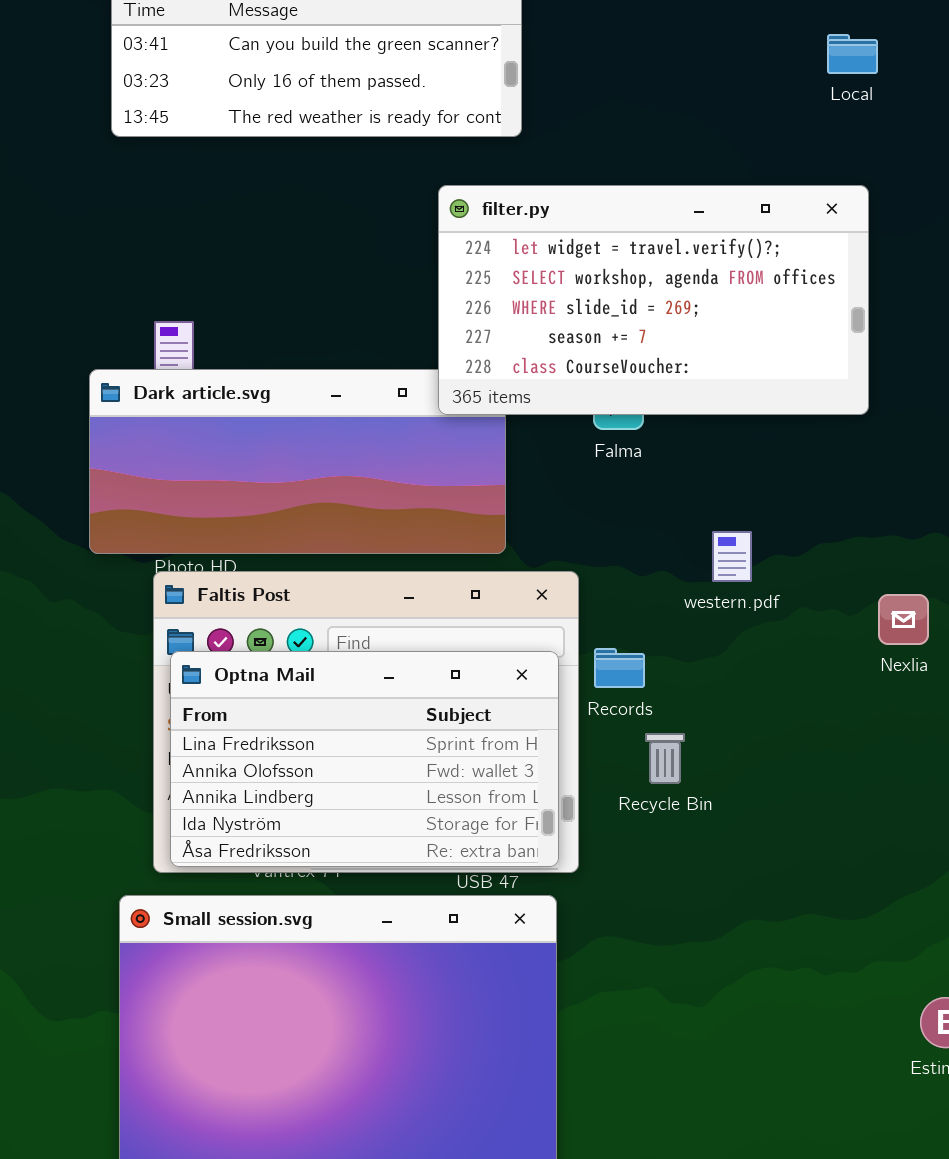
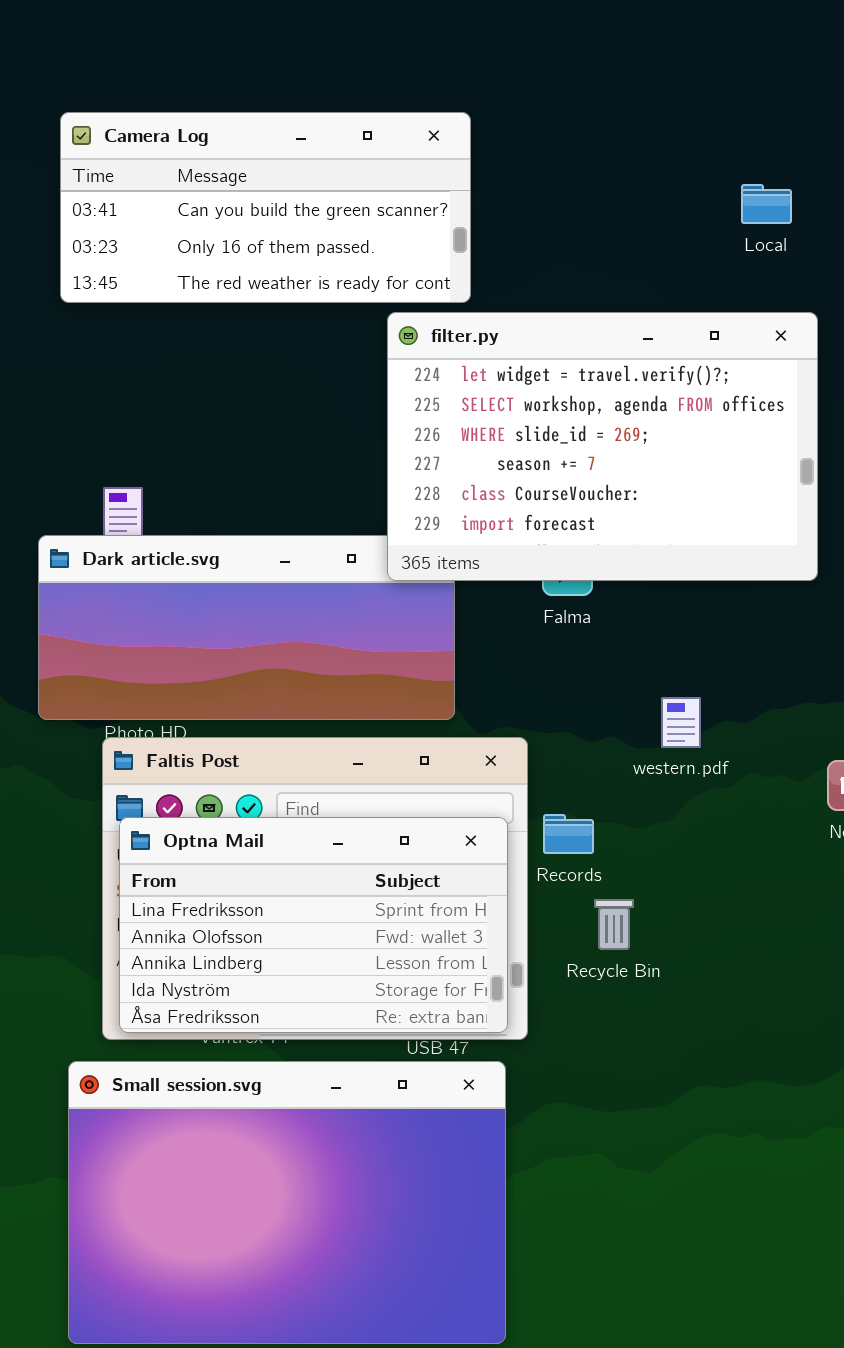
Local: [827,34,878,74] -> [741,184,792,224], moved
filter.py: [438,185,869,415] -> [387,312,818,581], resized

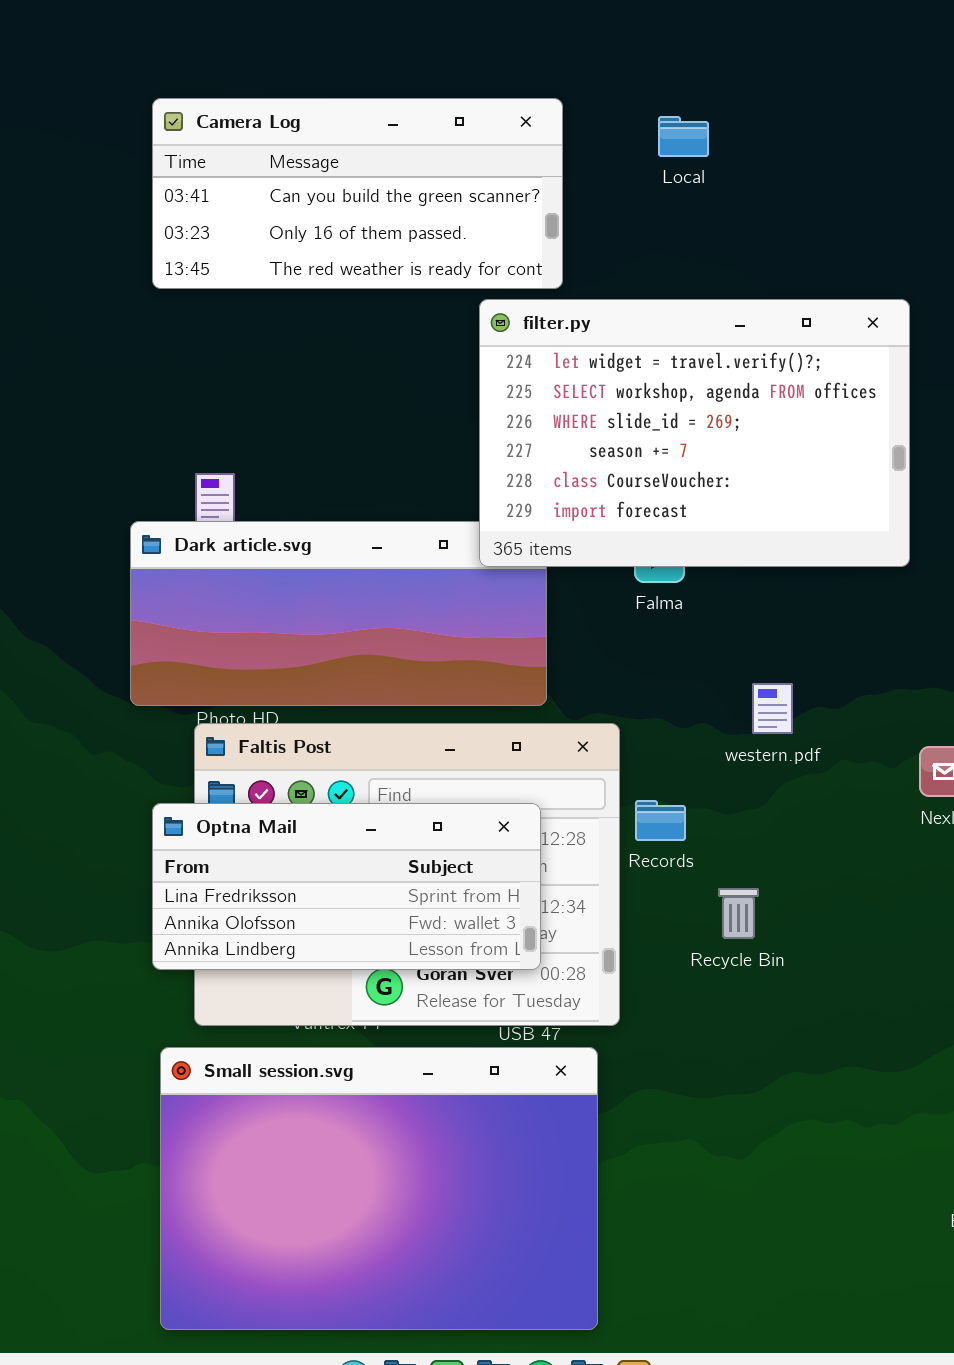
Local: [741,184,792,224] -> [658,116,709,157], moved
Optna Mail: [119,817,508,1033] -> [152,803,541,970], moved, resized
Recycle Bin: [594,899,634,950] -> [718,888,759,939], moved

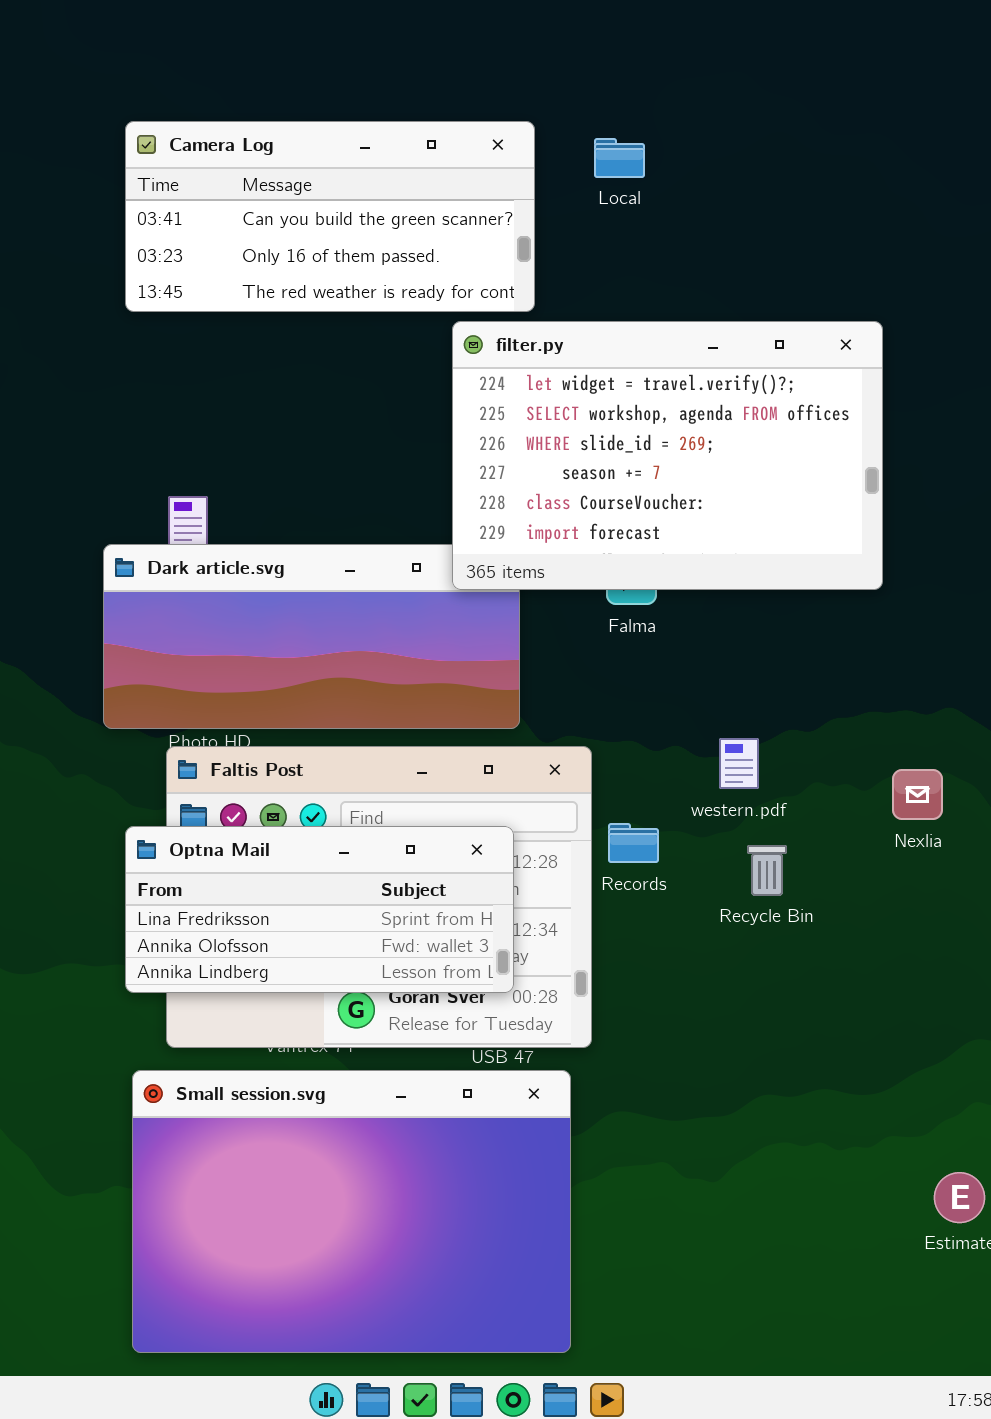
Local: [658,116,709,157] -> [594,138,645,178], moved
western.pdf: [752,683,793,734] -> [719,738,759,789], moved
Recycle Bin: [718,888,759,939] -> [747,845,787,896], moved

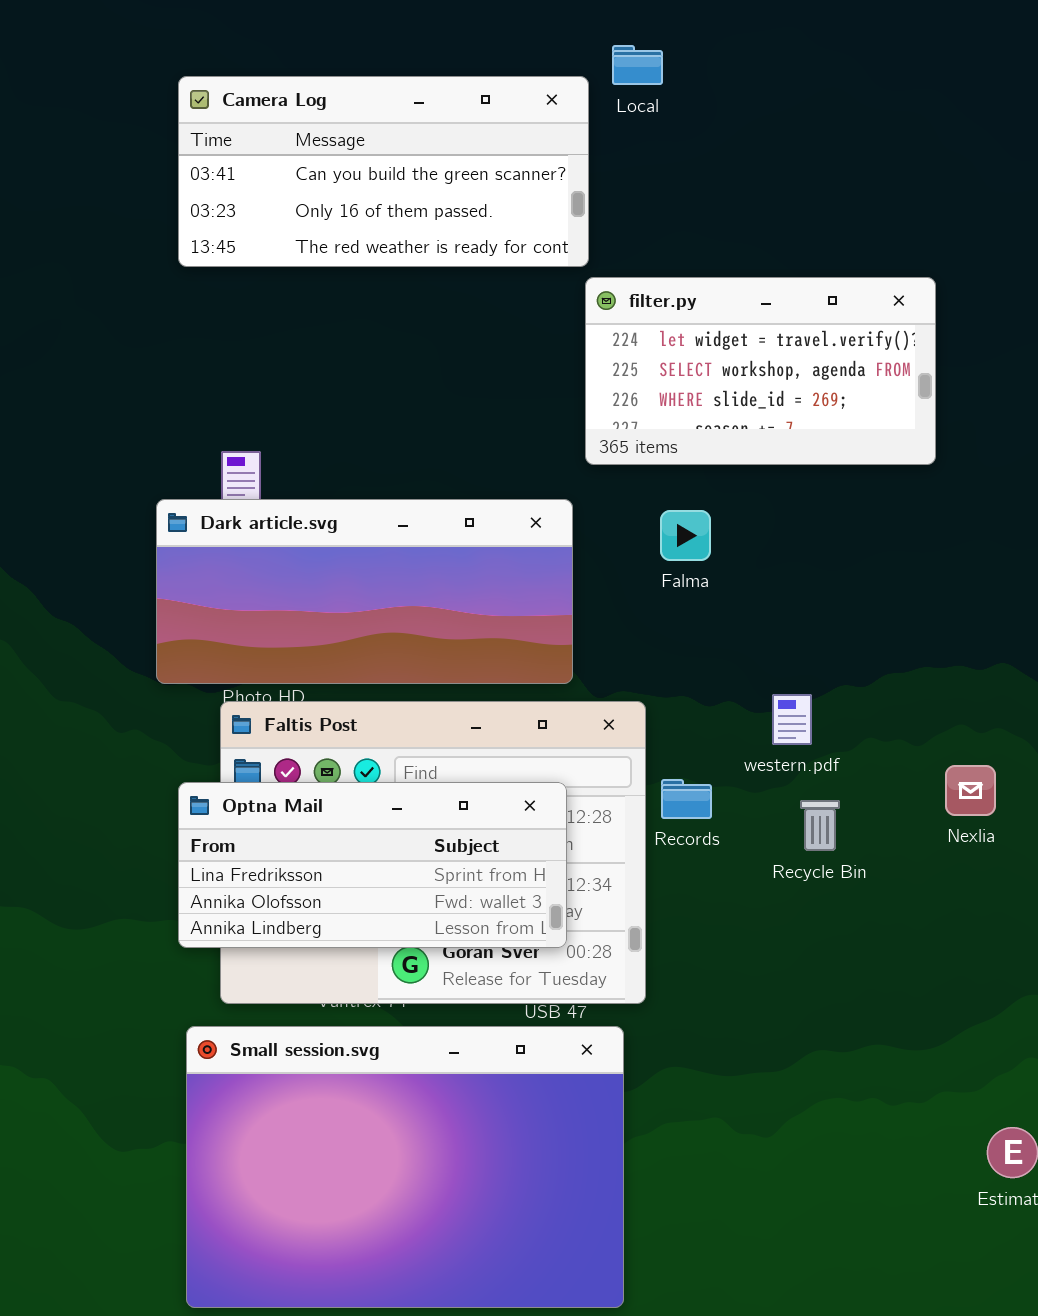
Local: [594,138,645,178] -> [612,45,663,85], moved
filter.py: [452,321,883,590] -> [585,277,936,465], resized
Nexlia: [892,769,943,820] -> [945,765,996,816], moved

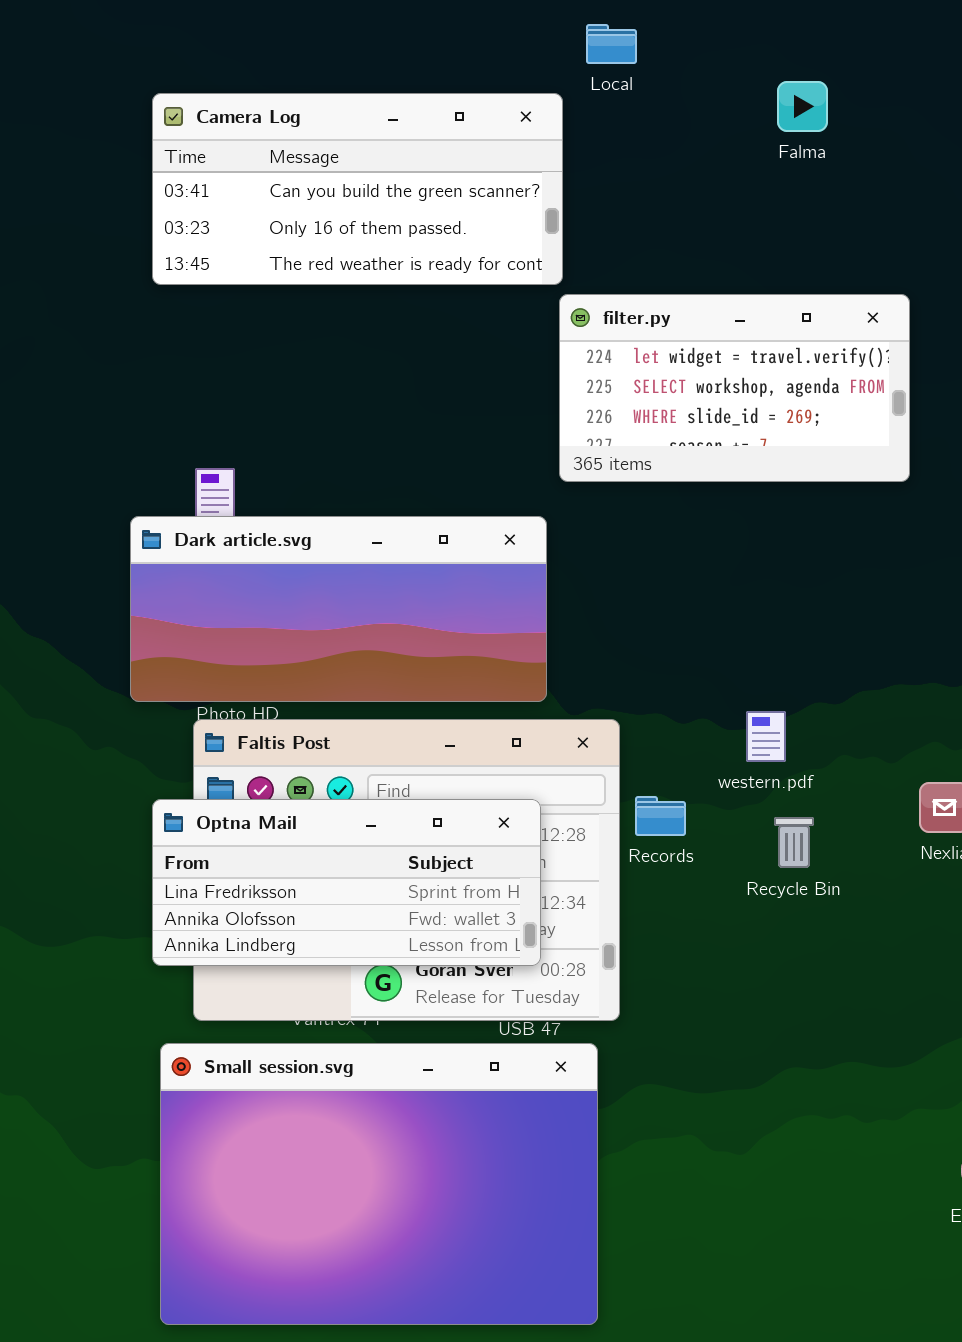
Local: [612,45,663,85] -> [586,24,637,64], moved
Falma: [660,510,711,561] -> [777,81,828,132], moved

